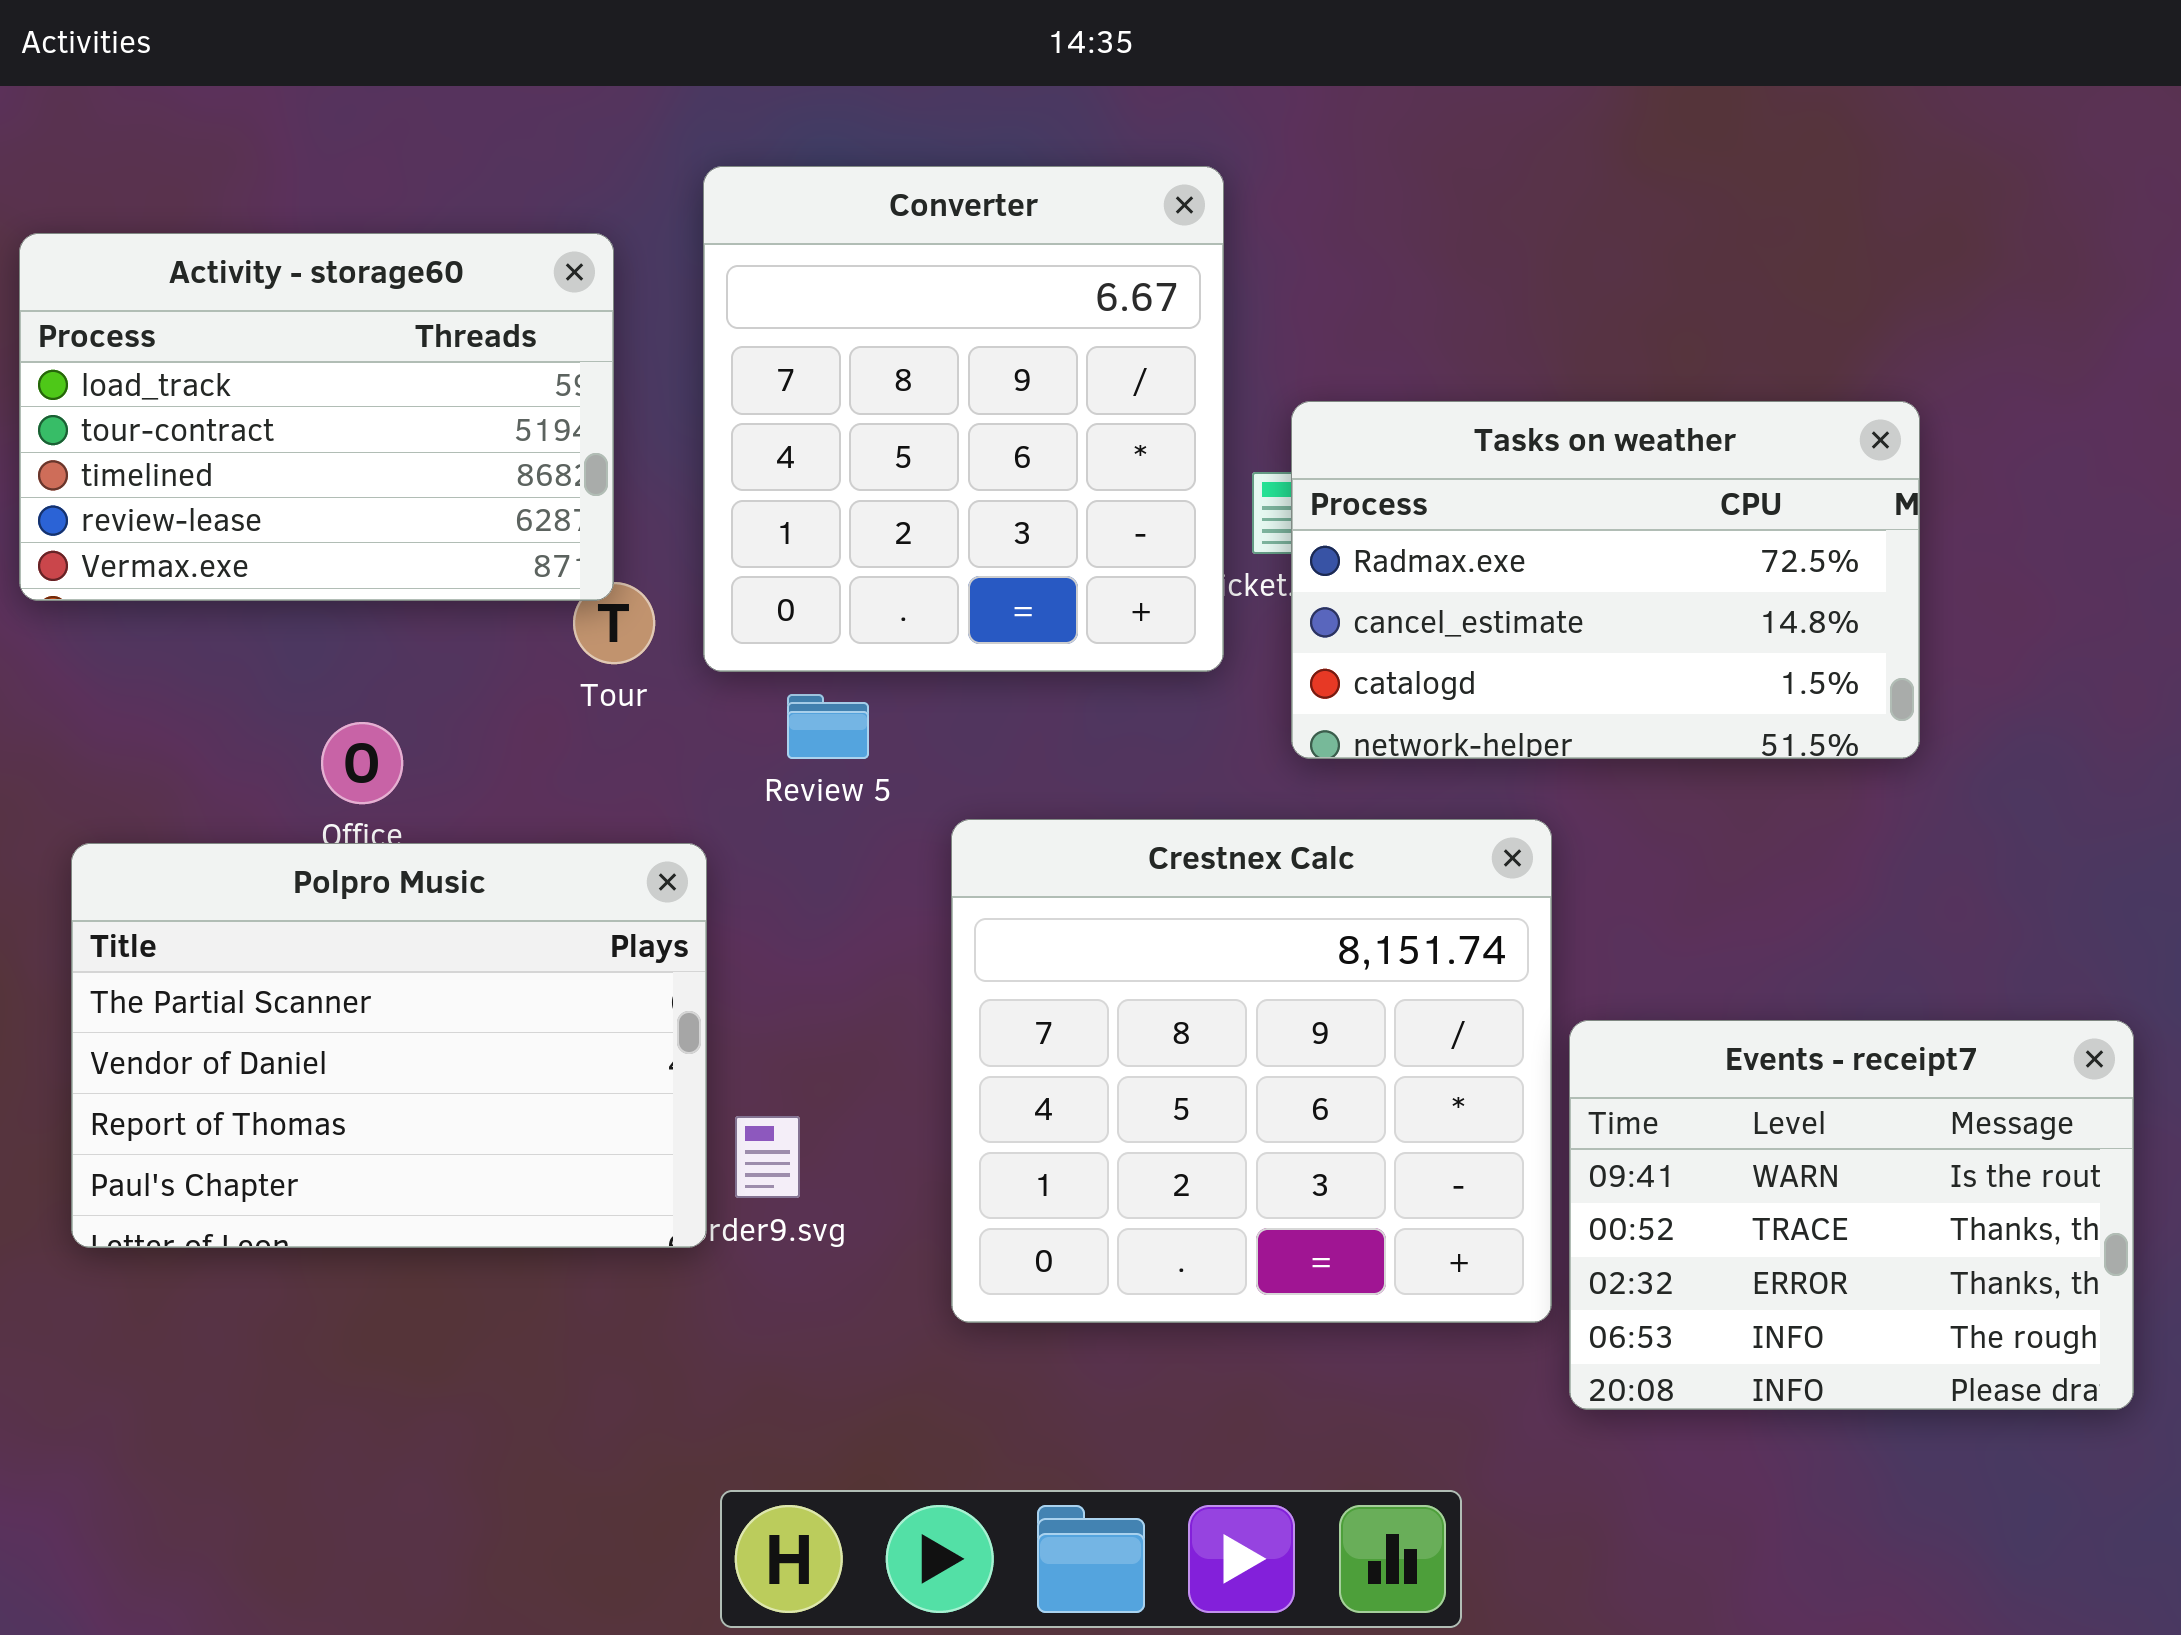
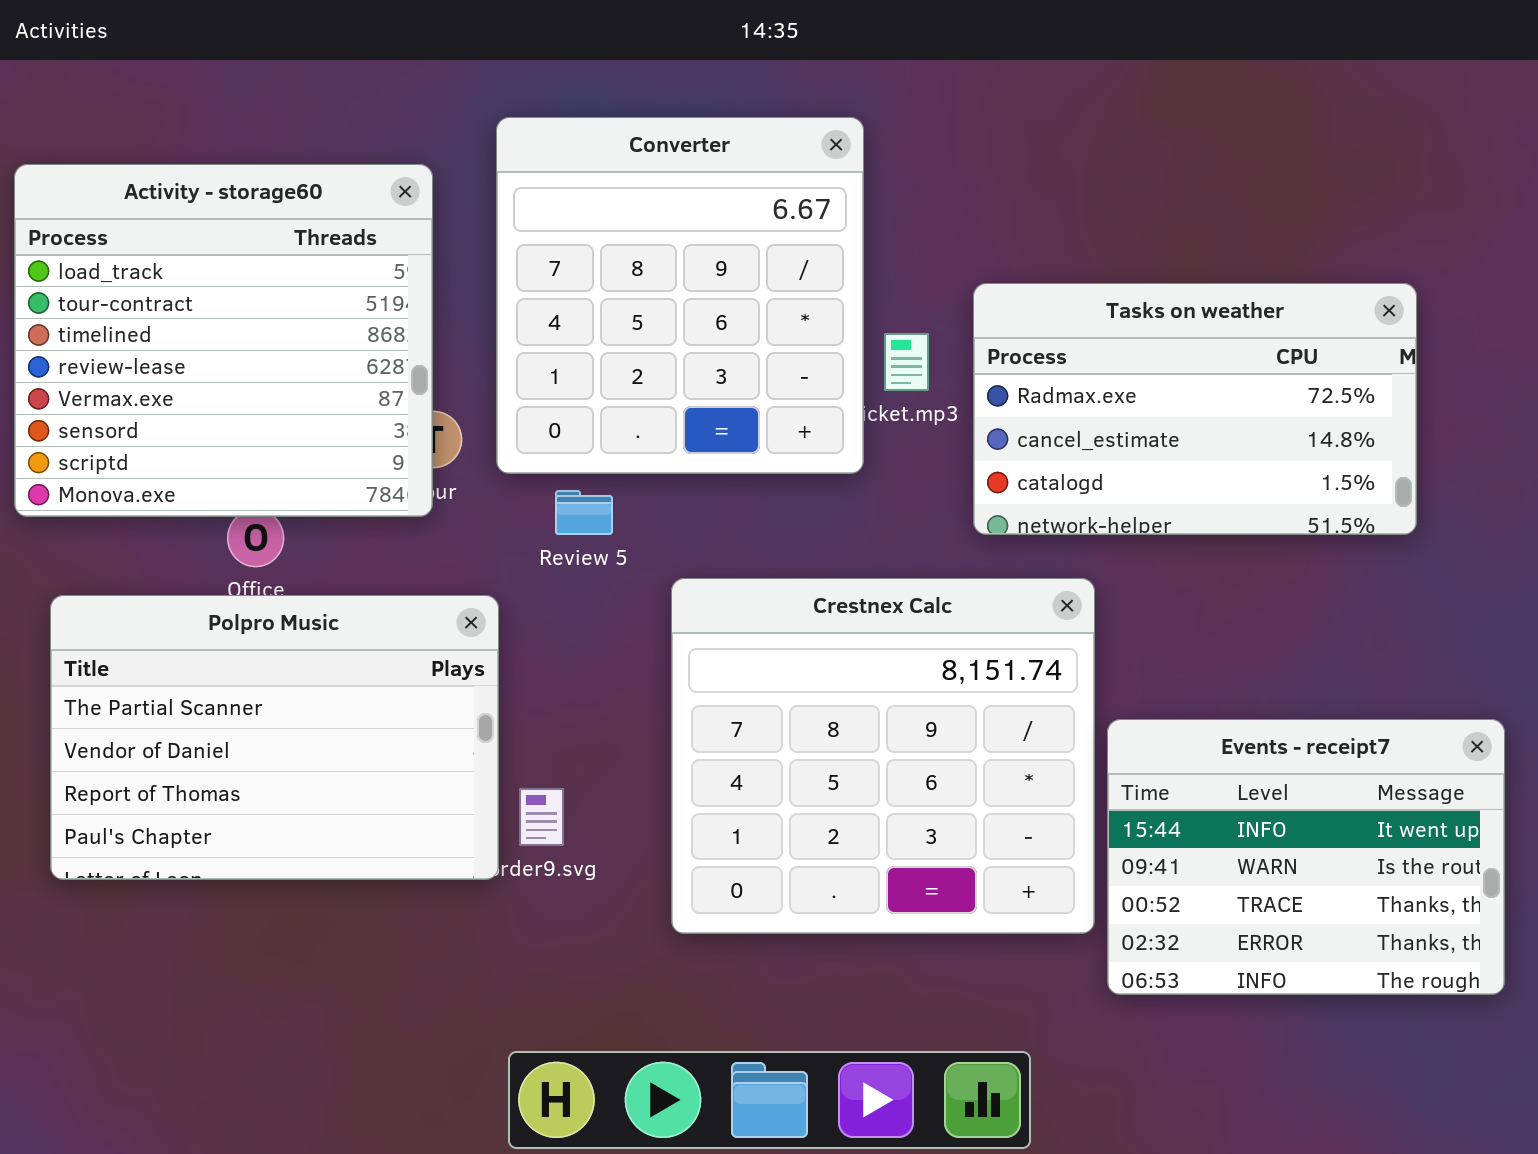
Activity - storage60: [19,233,614,601] -> [14,164,433,517], resized
Tasks on weather: [1291,401,1920,759] -> [973,283,1417,535], moved
Events - receipt7: [1569,1020,2134,1410] -> [1107,719,1505,995], scrolled up 1 row

